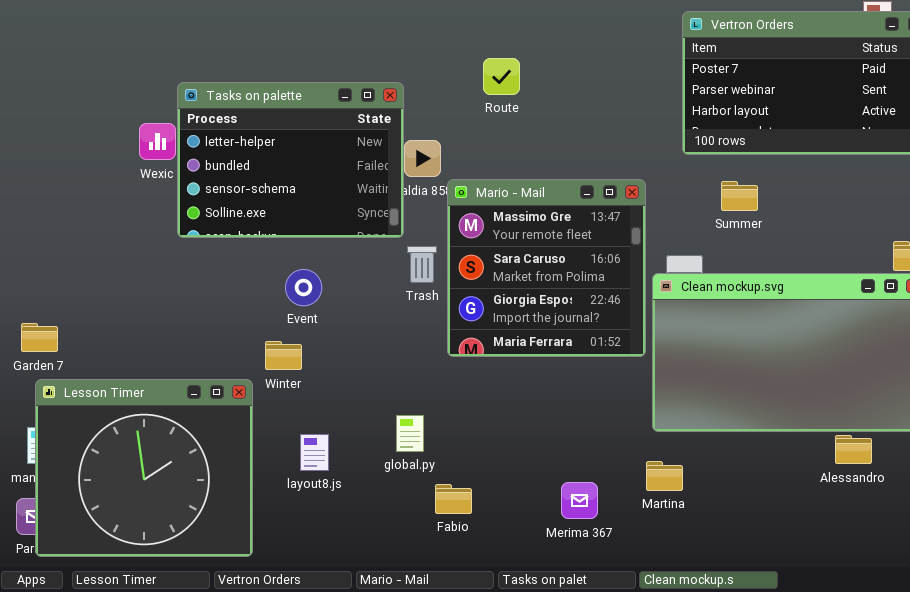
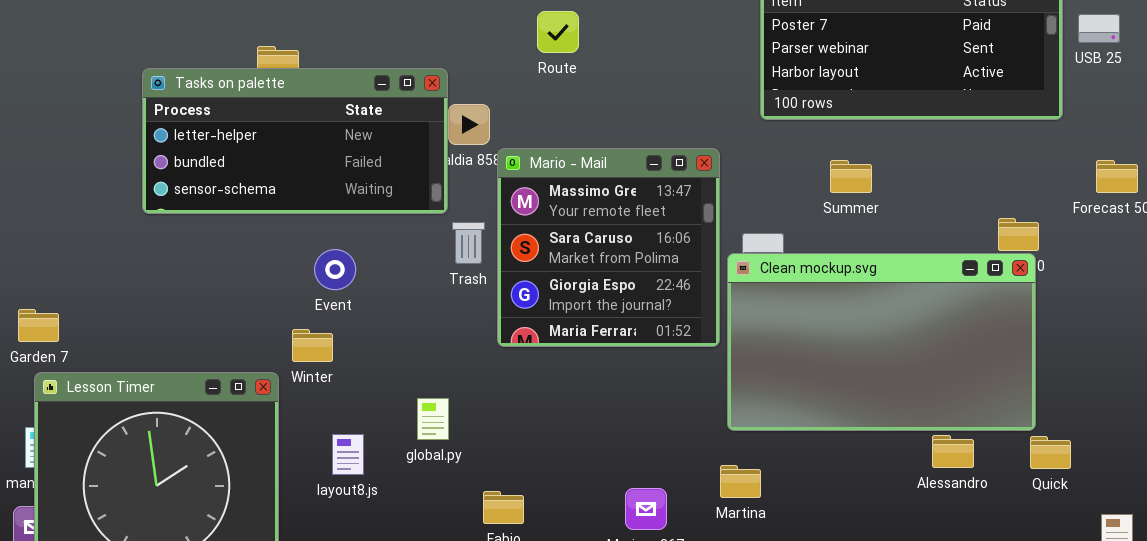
Tasks on palette: [177,82,404,238] -> [142,68,448,214], resized
Summer: [721,181,758,211] -> [830,160,872,193], moved
global.py: [396,415,424,452] -> [417,398,449,440], moved

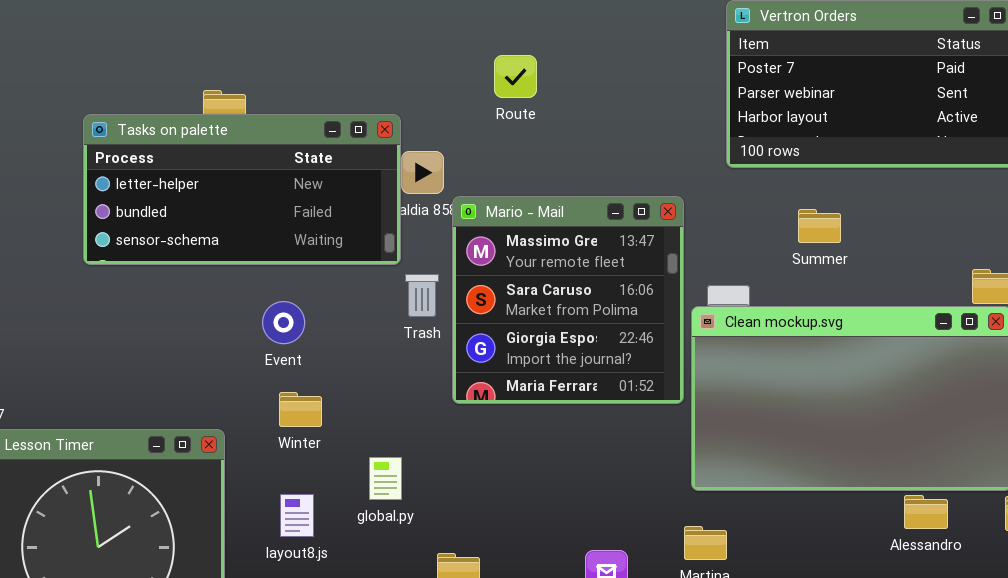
Winter: [292,329,333,362] -> [279,392,322,427], moved

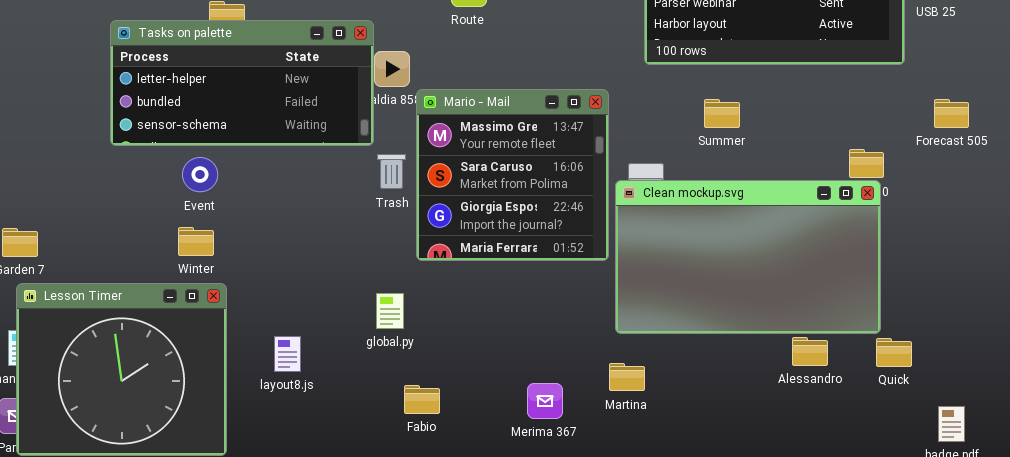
Event: [262,301,305,344] -> [182,157,218,192], moved
Winter: [279,392,322,427] -> [178,227,214,256], moved
global.py: [369,457,402,500] -> [376,293,404,329], moved

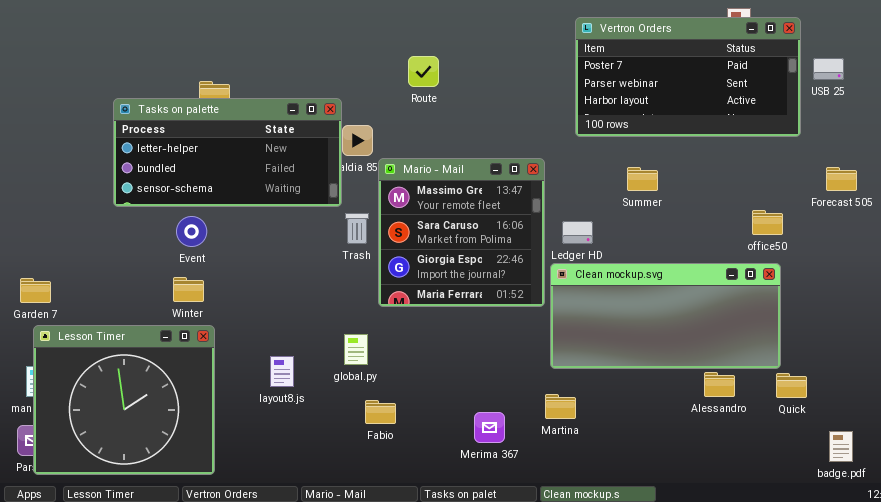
Clean mockup.svg: [615,180,881,334] -> [550,263,781,369], resized
layout8.js: [274,336,301,372] -> [270,356,294,387], moved
Fabio: [404,385,440,414] -> [365,400,396,424], moved

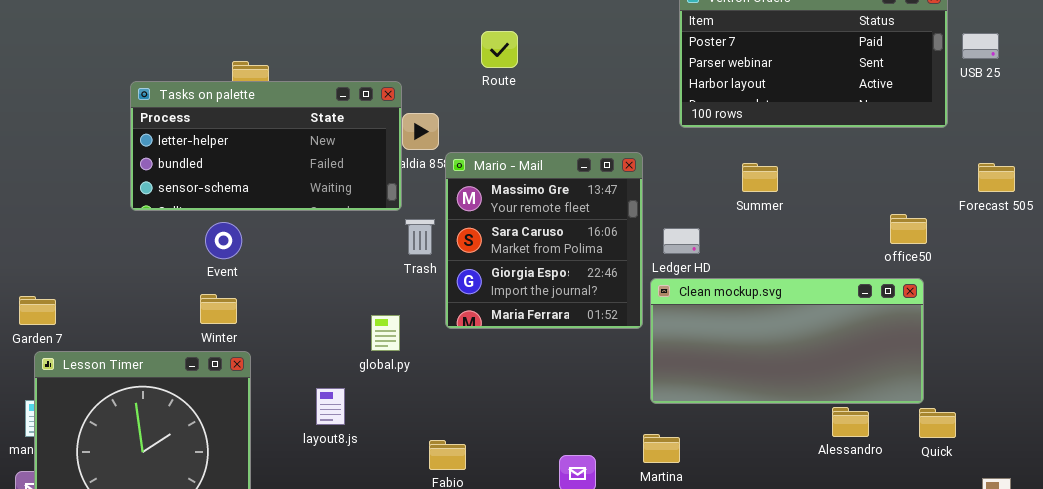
global.py: [344,334,368,365] -> [371,315,400,351], moved

